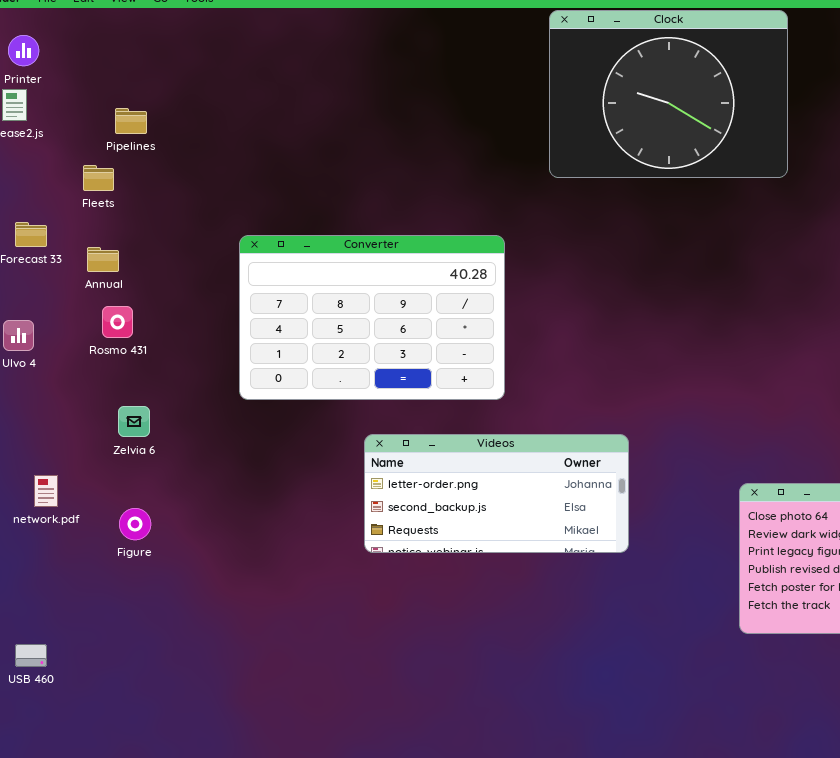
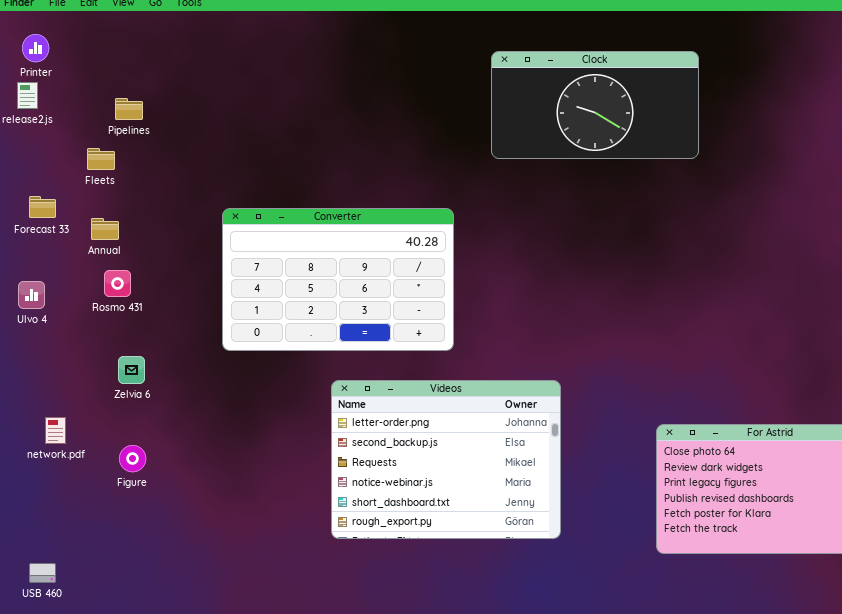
Clock: [549,10,788,178] -> [491,51,699,159], resized
Videos: [364,434,629,553] -> [331,380,561,539], resized

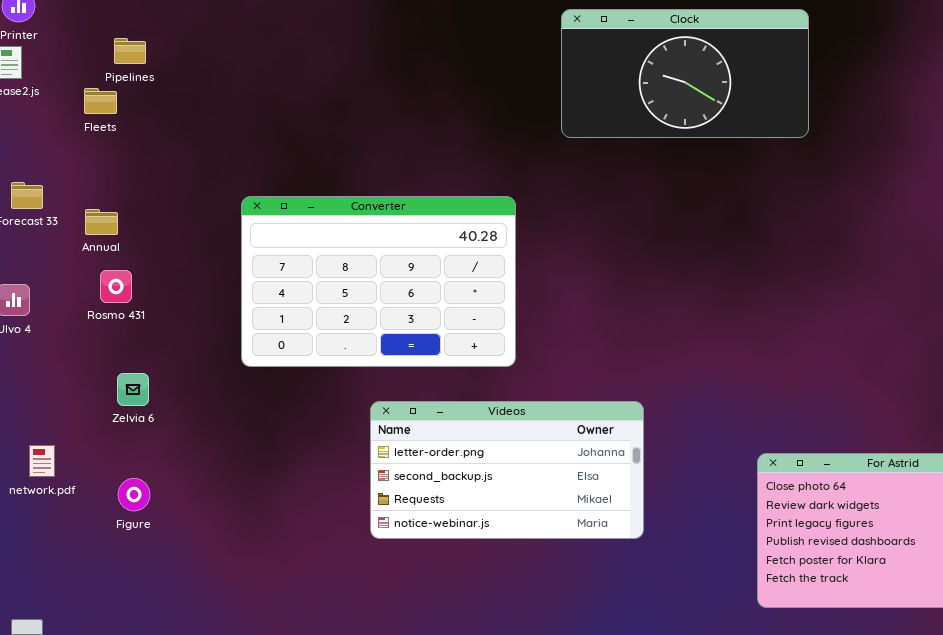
Pipelines: [115,98,143,120] -> [114,38,146,64], moved
Fleets: [87,148,115,170] -> [84,88,117,114], moved
Videos: [331,380,561,539] -> [370,401,644,539], resized

